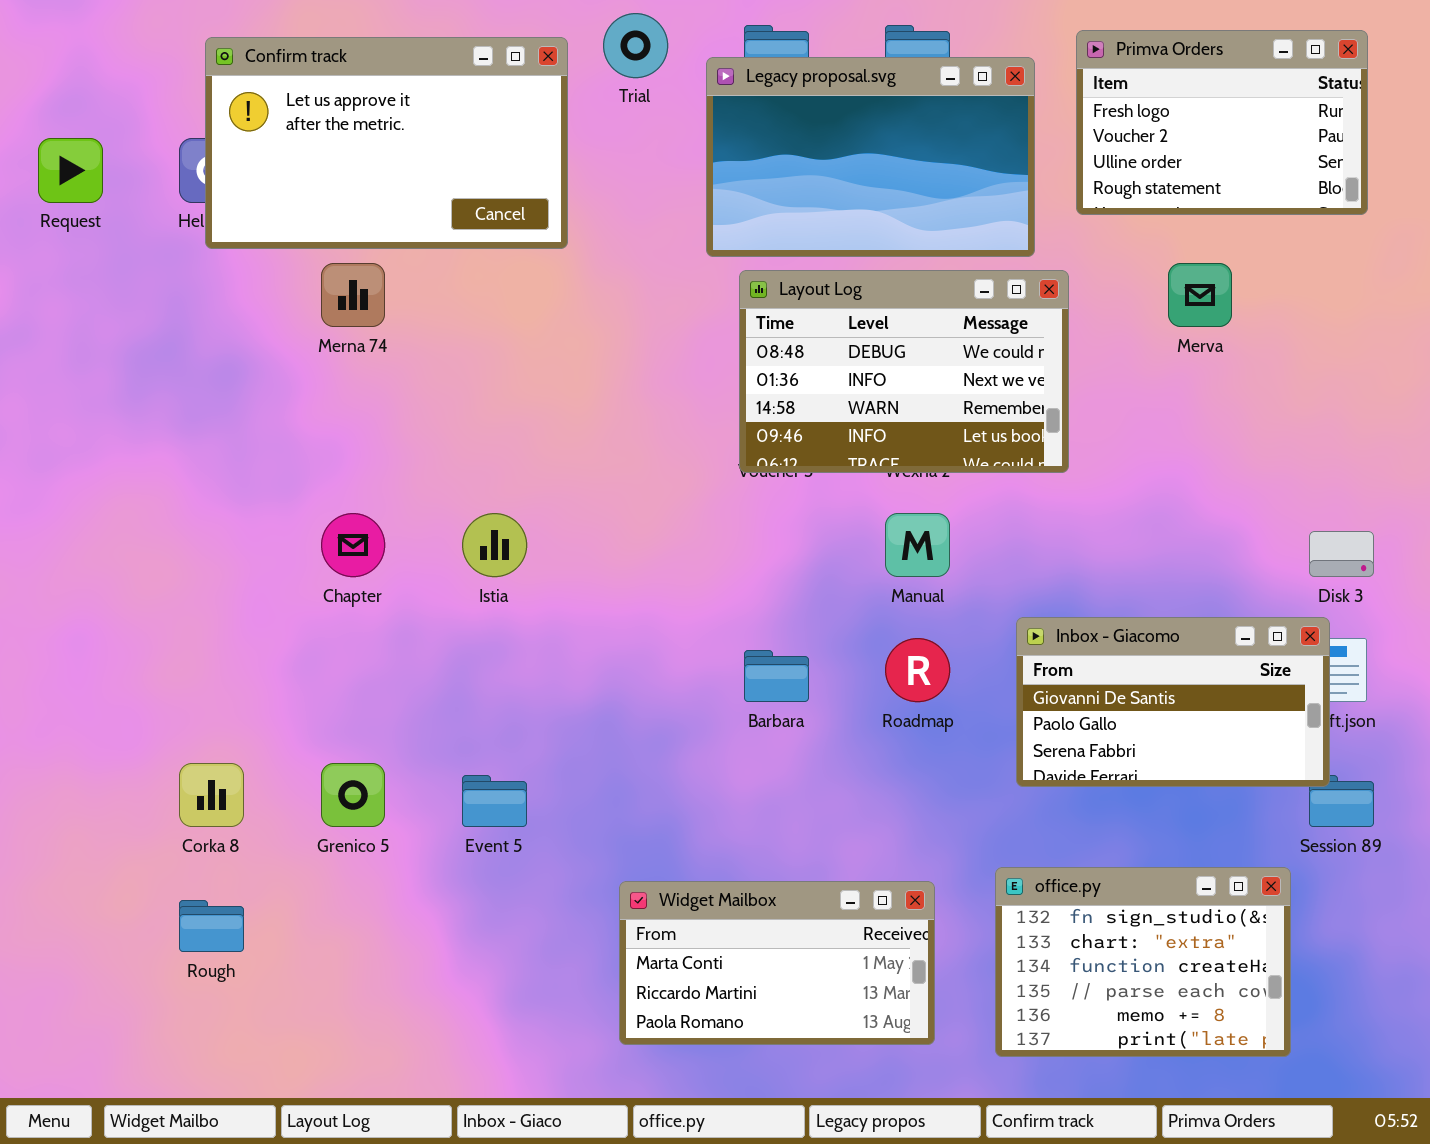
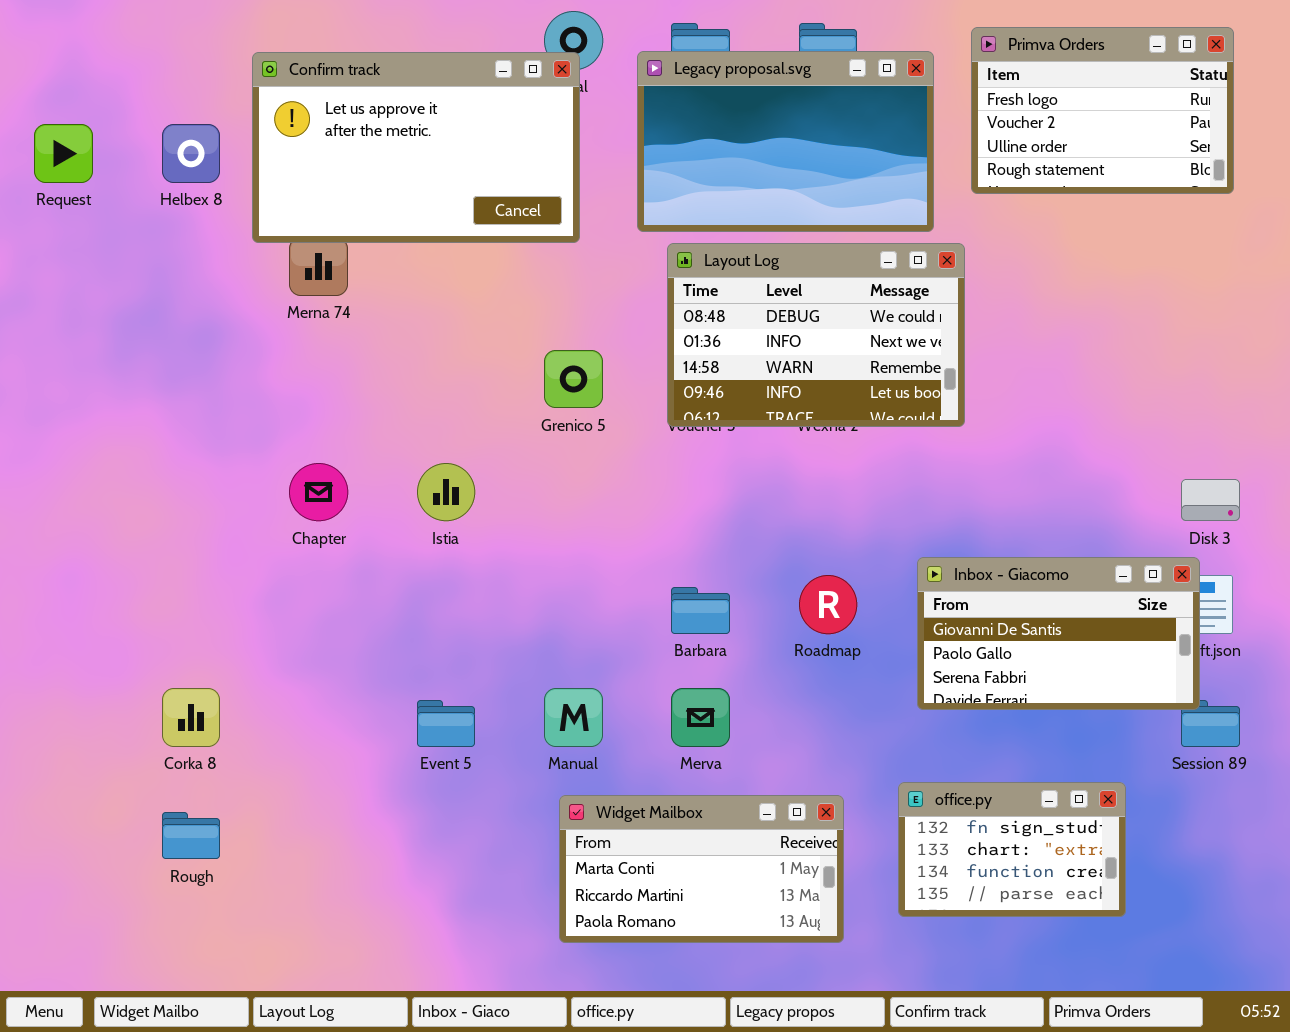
Confirm track: [205,37,568,249] -> [252,52,580,243], moved
Merva: [1168,263,1232,327] -> [671,688,730,747], moved
Manual: [885,513,950,577] -> [544,688,603,747], moved
Grenico 5: [321,763,385,827] -> [544,350,603,408], moved
office.py: [995,867,1291,1057] -> [898,782,1126,917], resized

